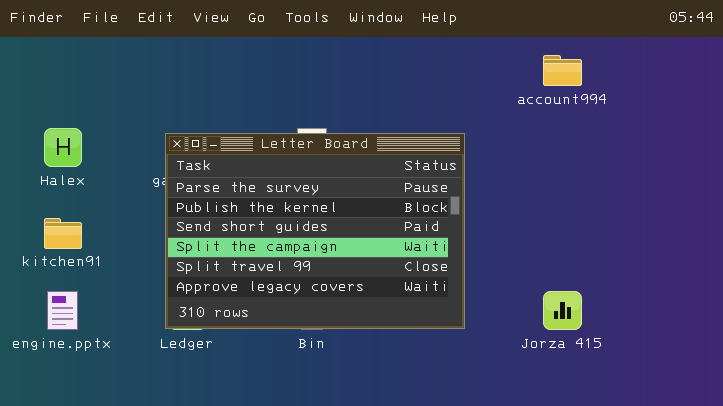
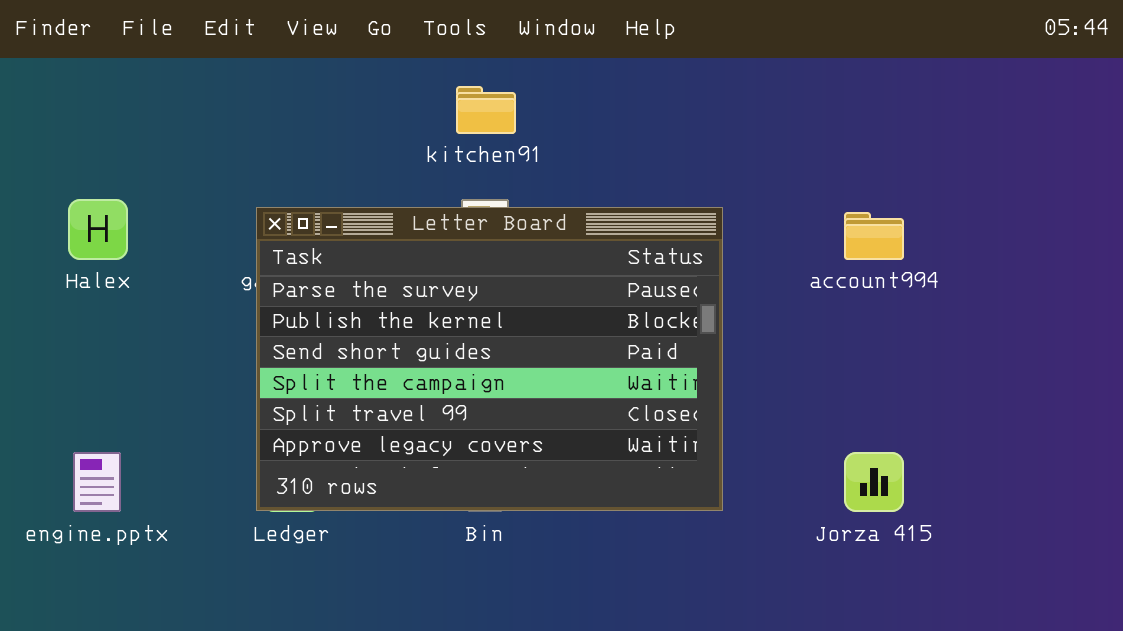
account994: [543,55,582,86] -> [844,212,904,260], moved
kitchen91: [44,218,82,249] -> [456,86,516,134], moved

